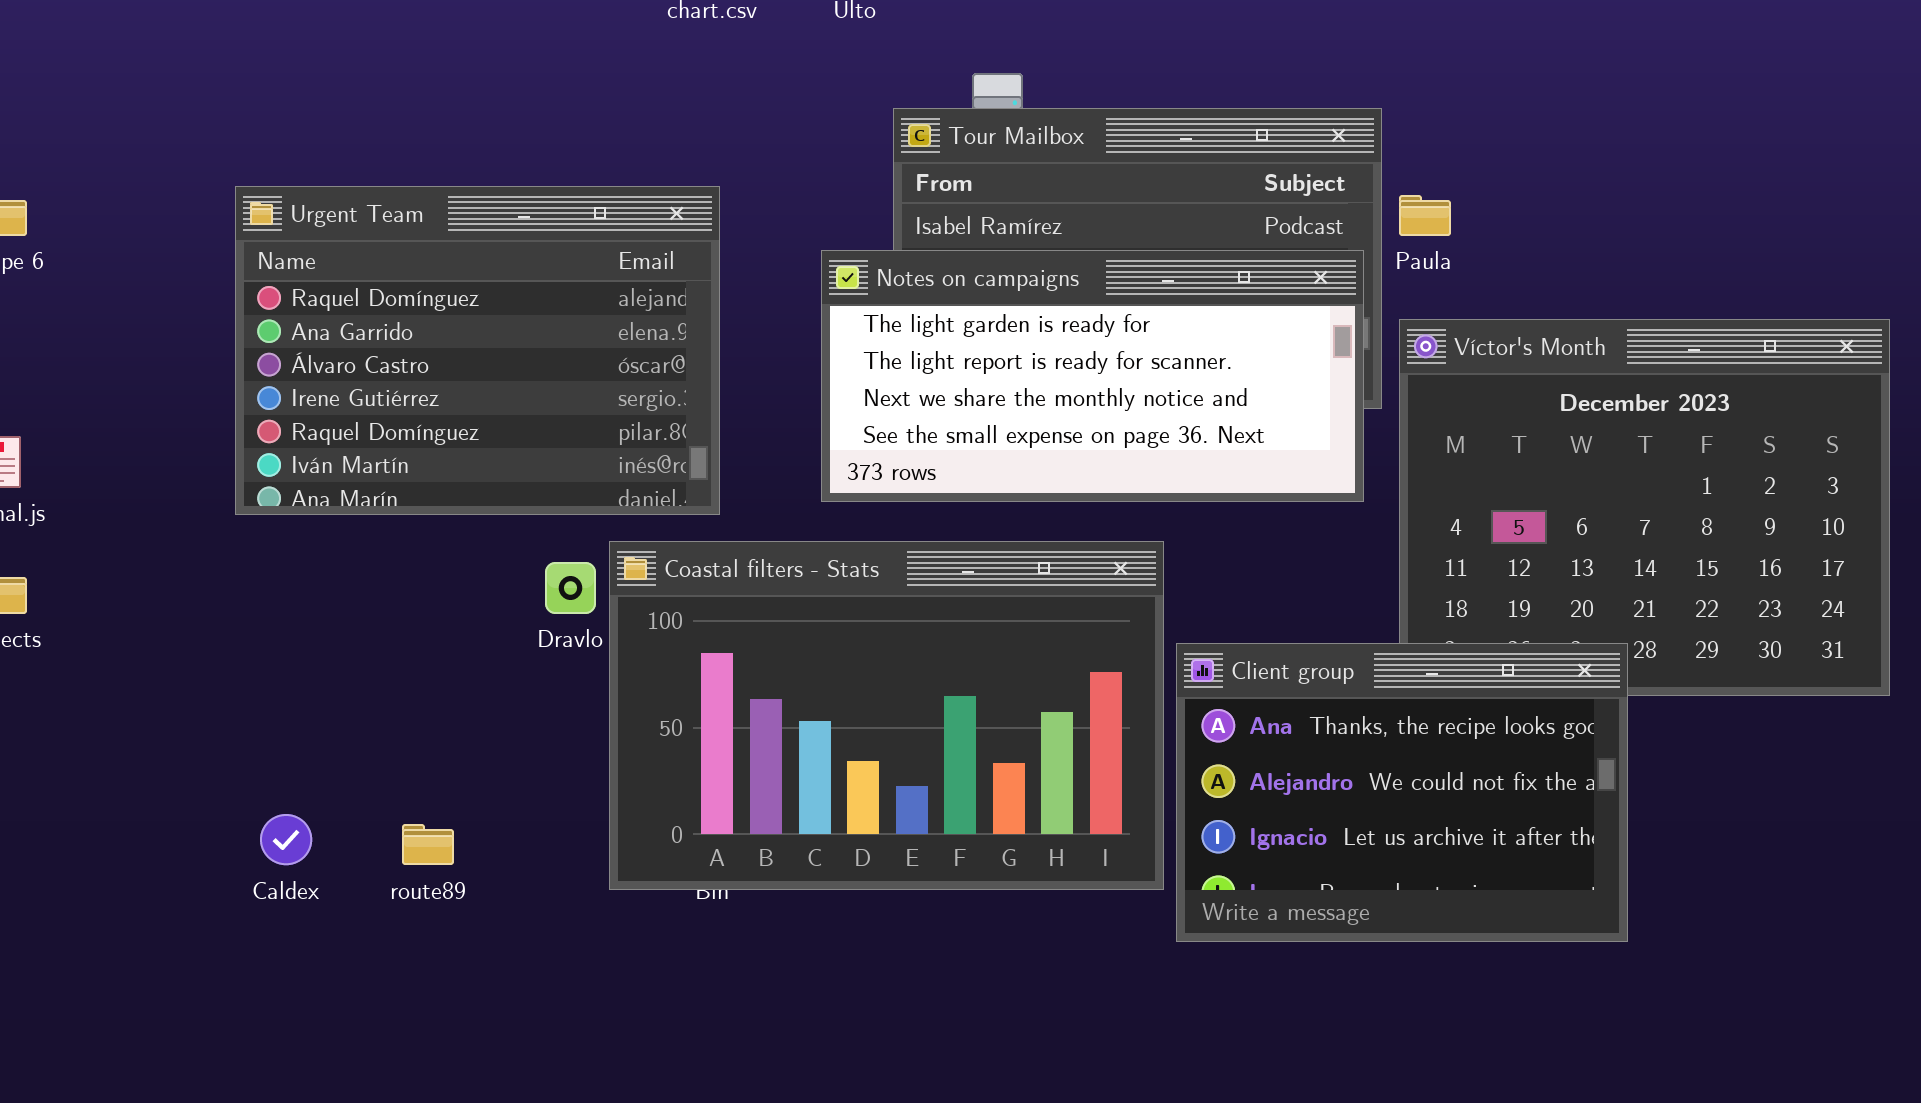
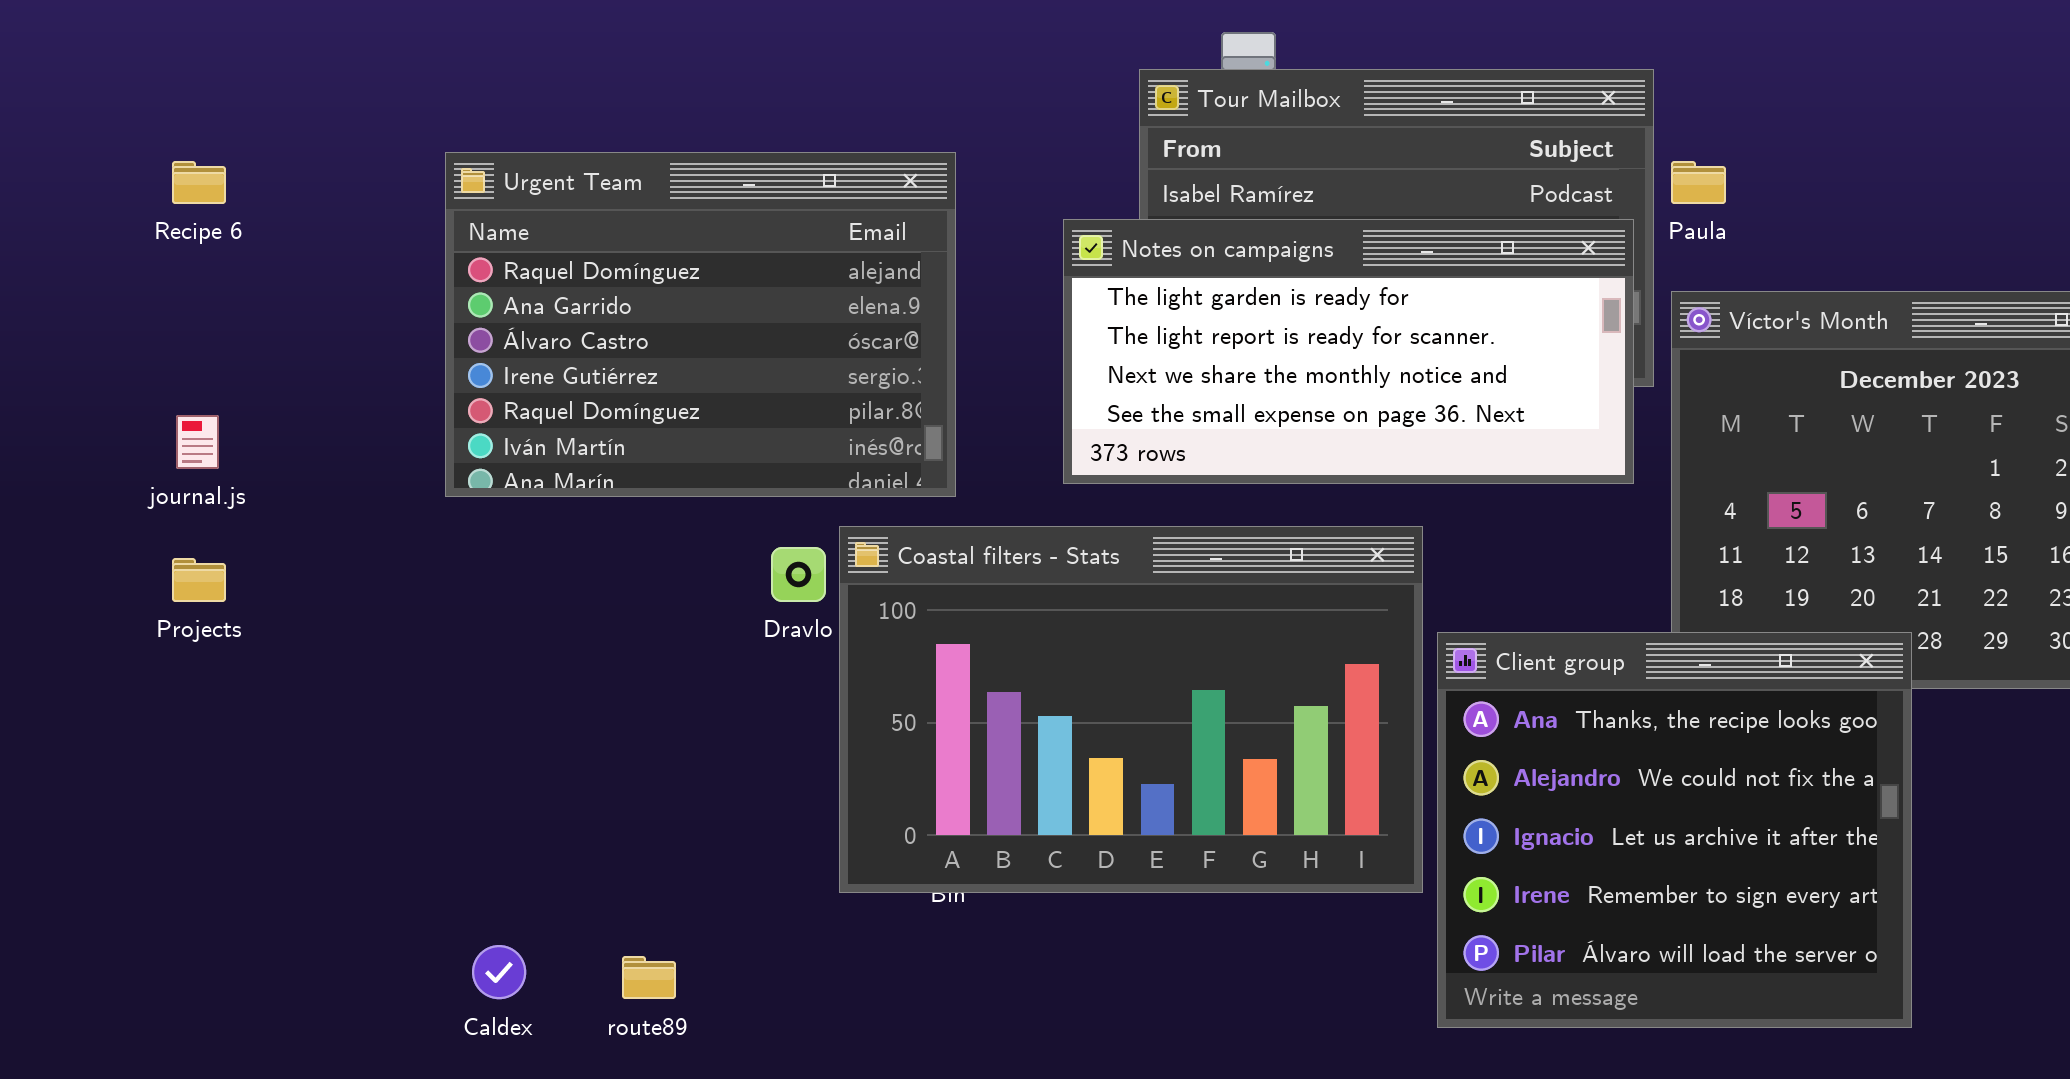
Client group: [1176,643,1628,942] -> [1437,632,1912,1028], resized
Caldex: [260,814,312,865] -> [472,945,526,999], moved
route89: [402,824,454,865] -> [622,956,676,999], moved

